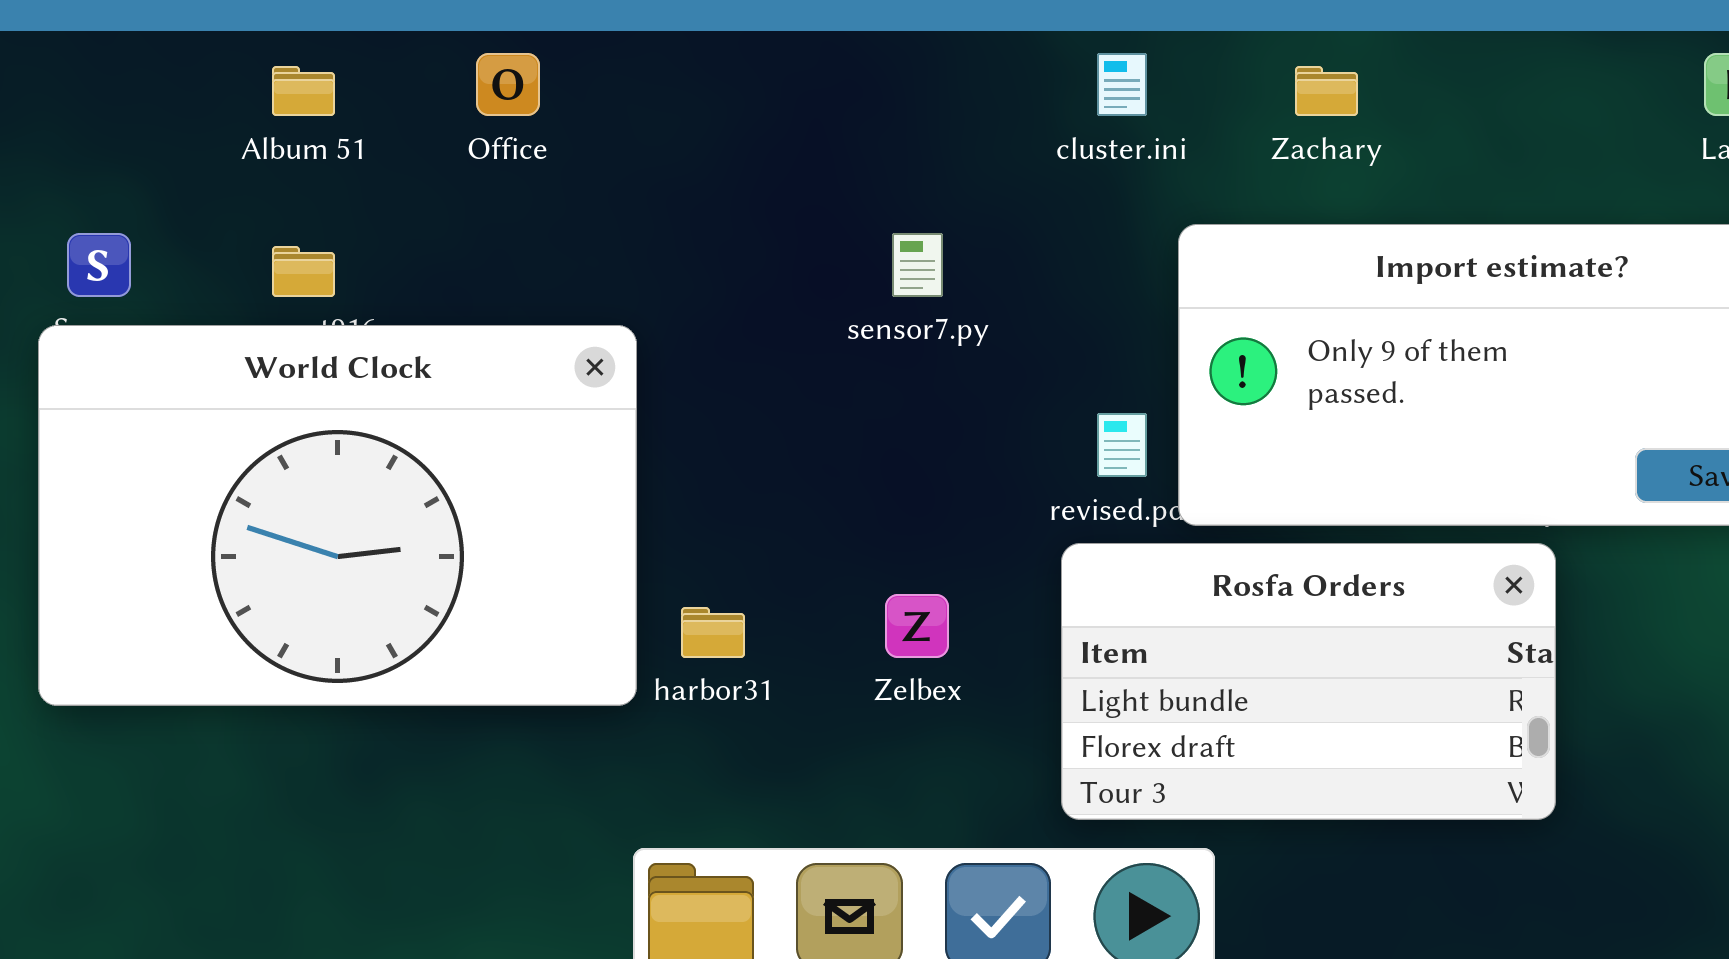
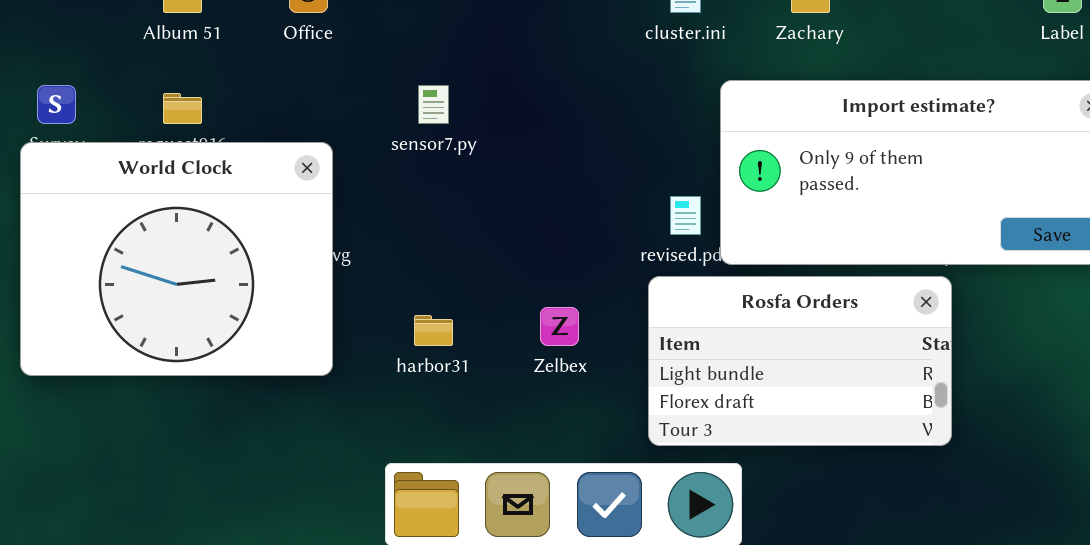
sensor7.py: [892,233,943,297] -> [418,85,449,124], moved
World Clock: [38,325,637,706] -> [20,142,333,376], resized

